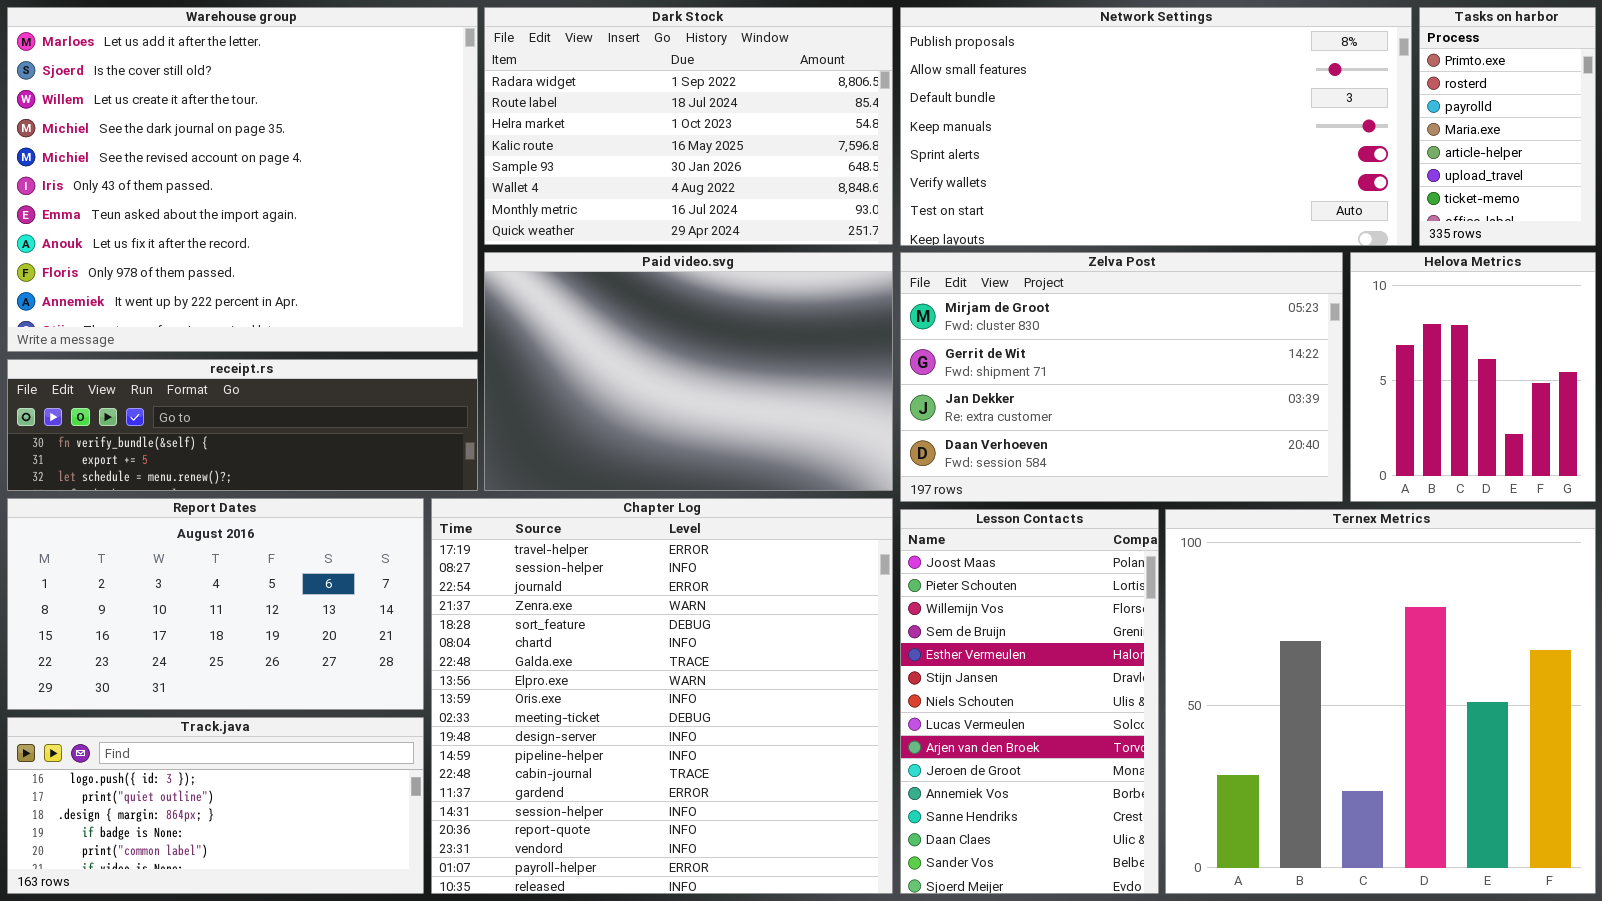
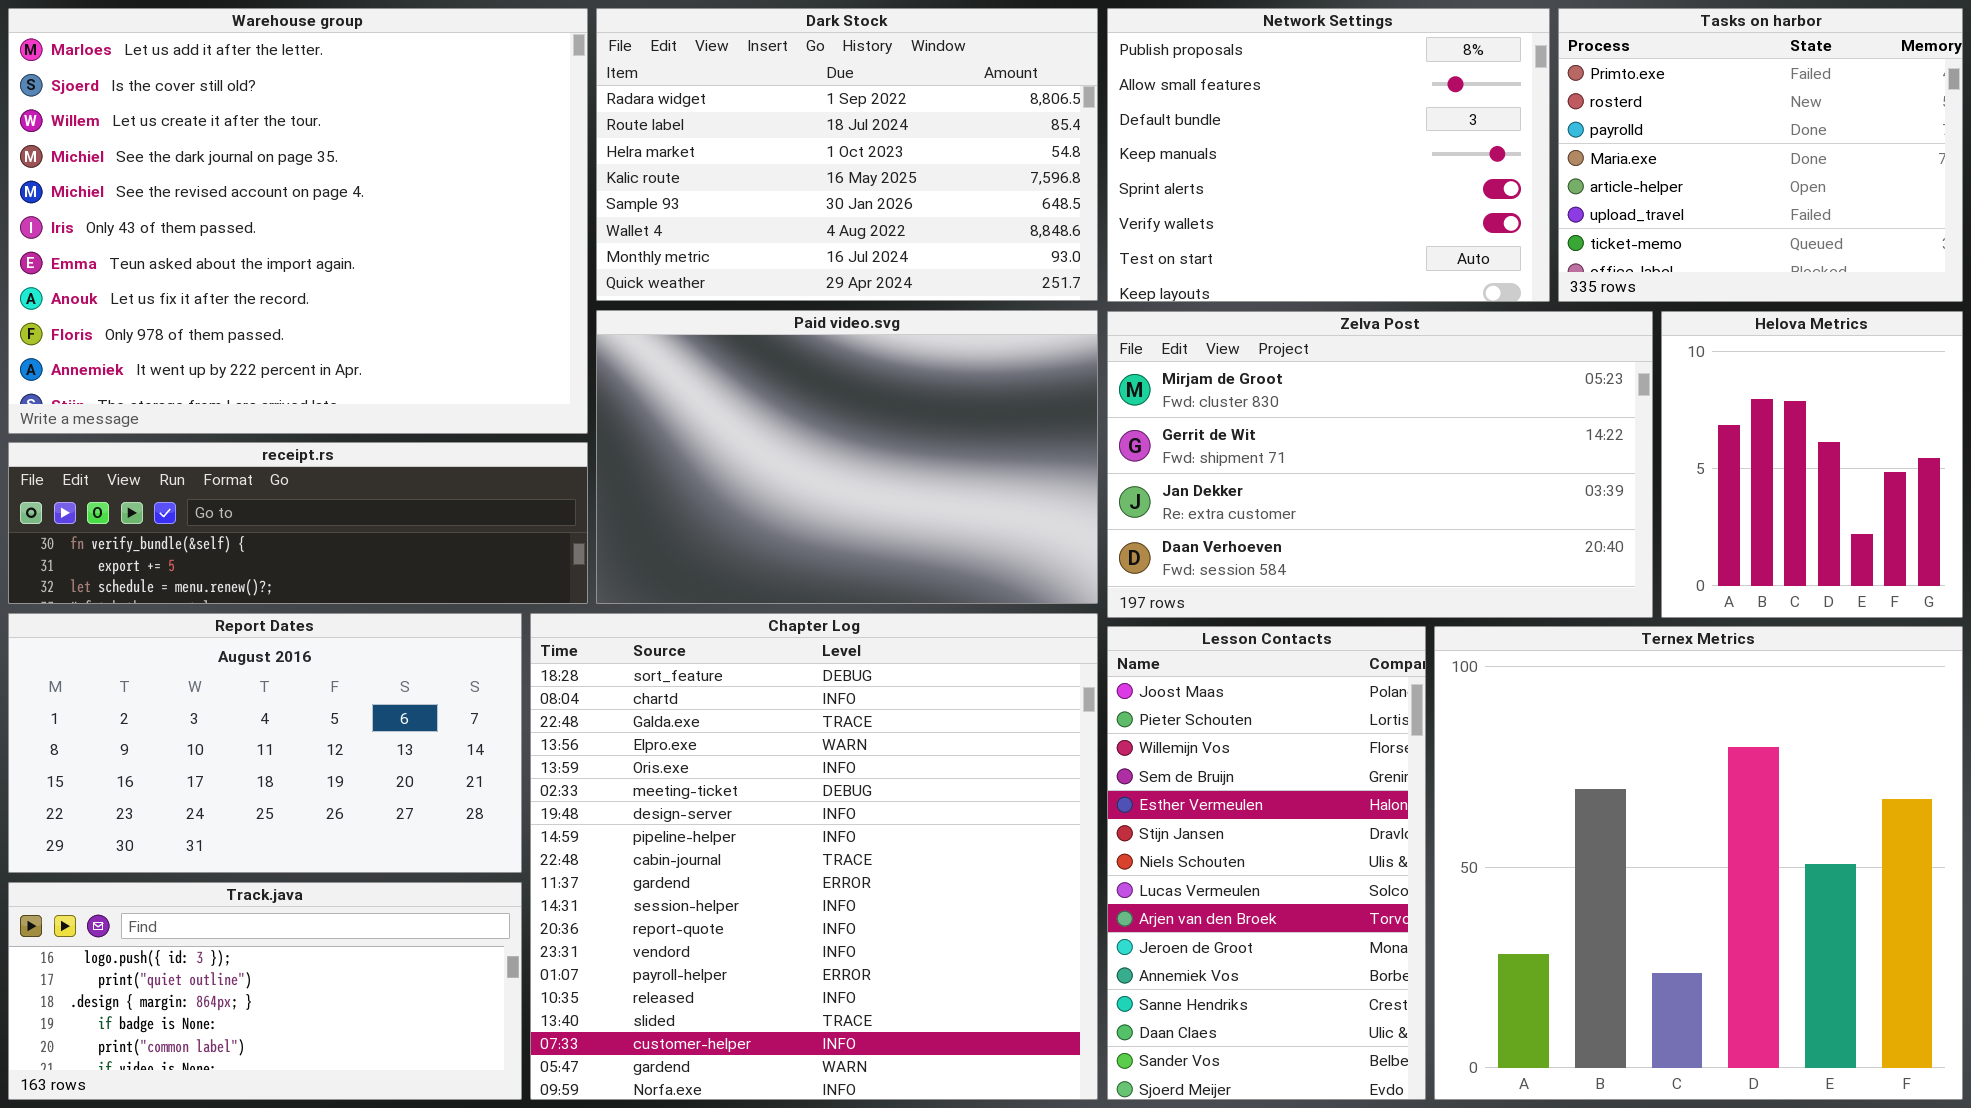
Network Settings: [900,7,1412,246] -> [1107,8,1550,302], resized
Tasks on harbor: [1419,7,1596,246] -> [1558,8,1963,302], resized
Chapter Log: [431,498,893,894] -> [530,613,1098,1100], scrolled down 4 rows

